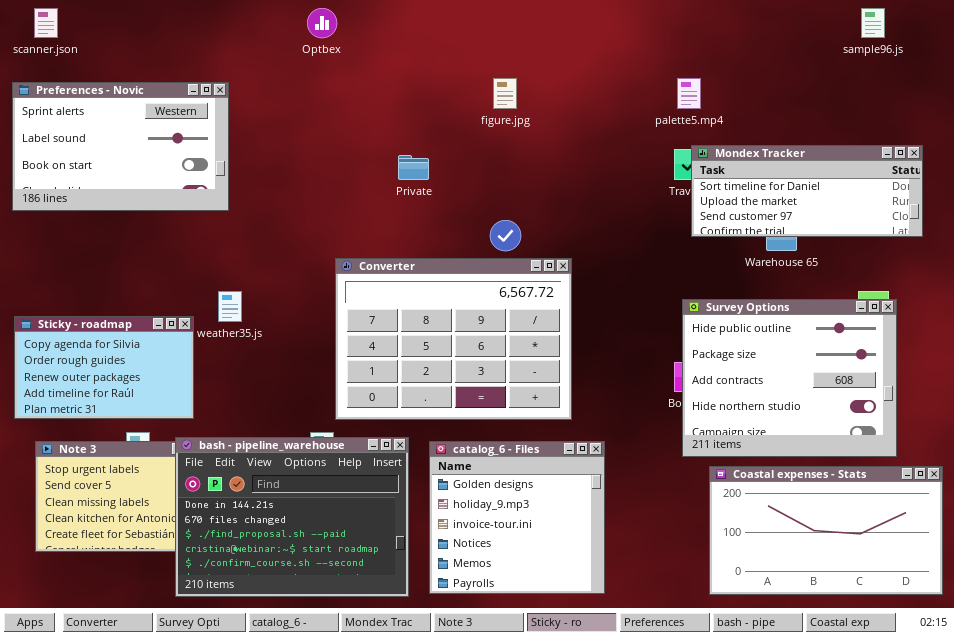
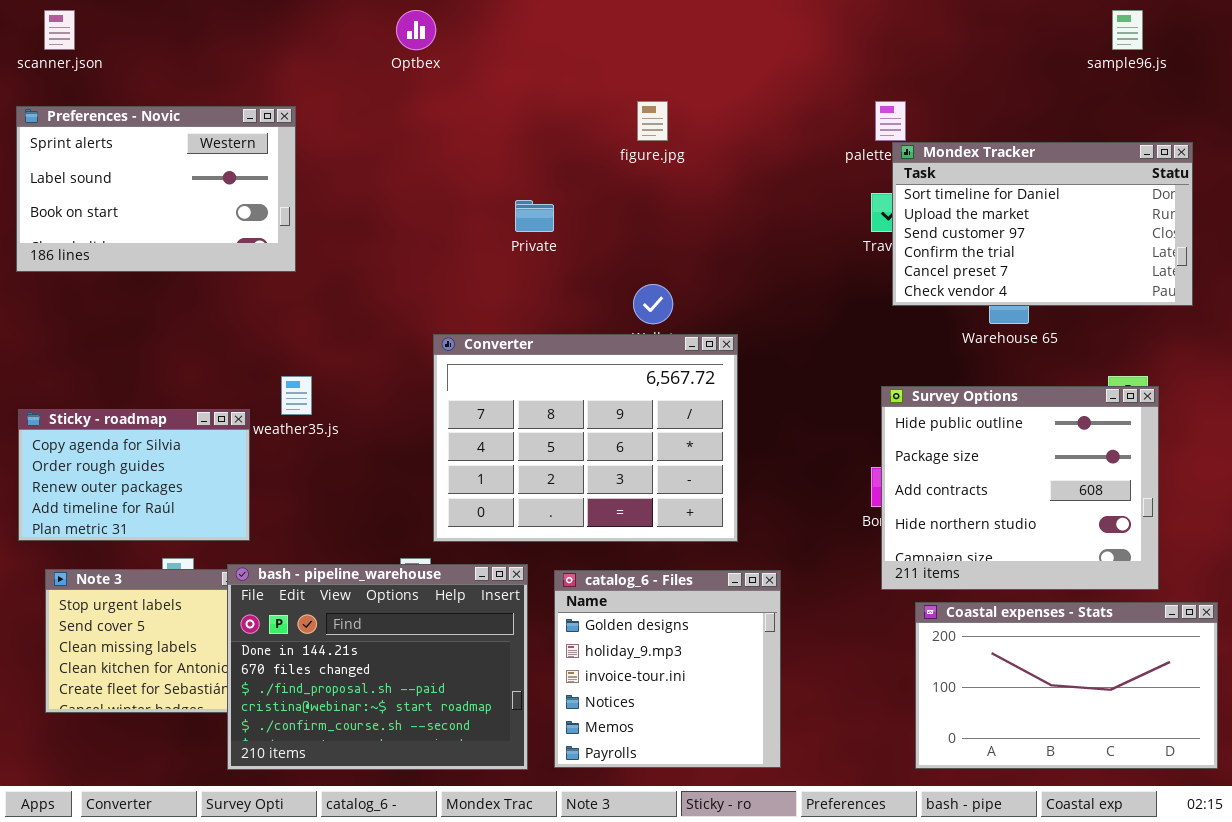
Mondex Tracker: [691,145,923,237] -> [892,142,1193,306], resized

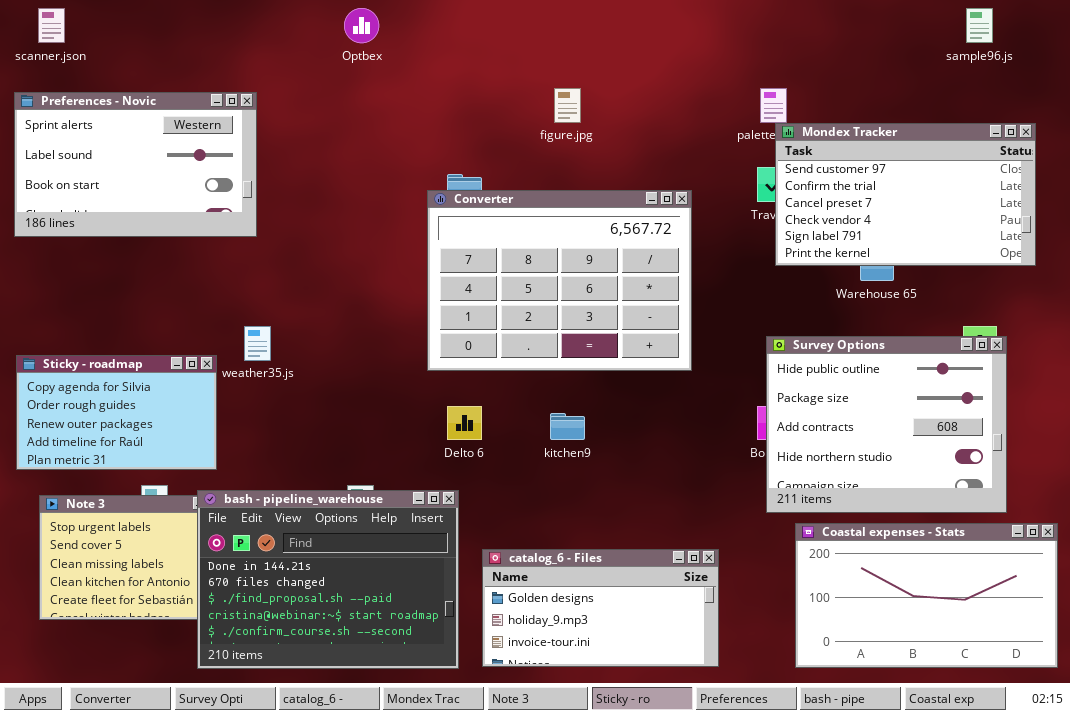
Mondex Tracker: [892,142,1193,306] -> [775,123,1036,266], scrolled down 2 rows
Converter: [433,334,738,542] -> [427,190,692,371], moved
catalog_6 - Files: [554,570,781,768] -> [482,549,719,667], resized

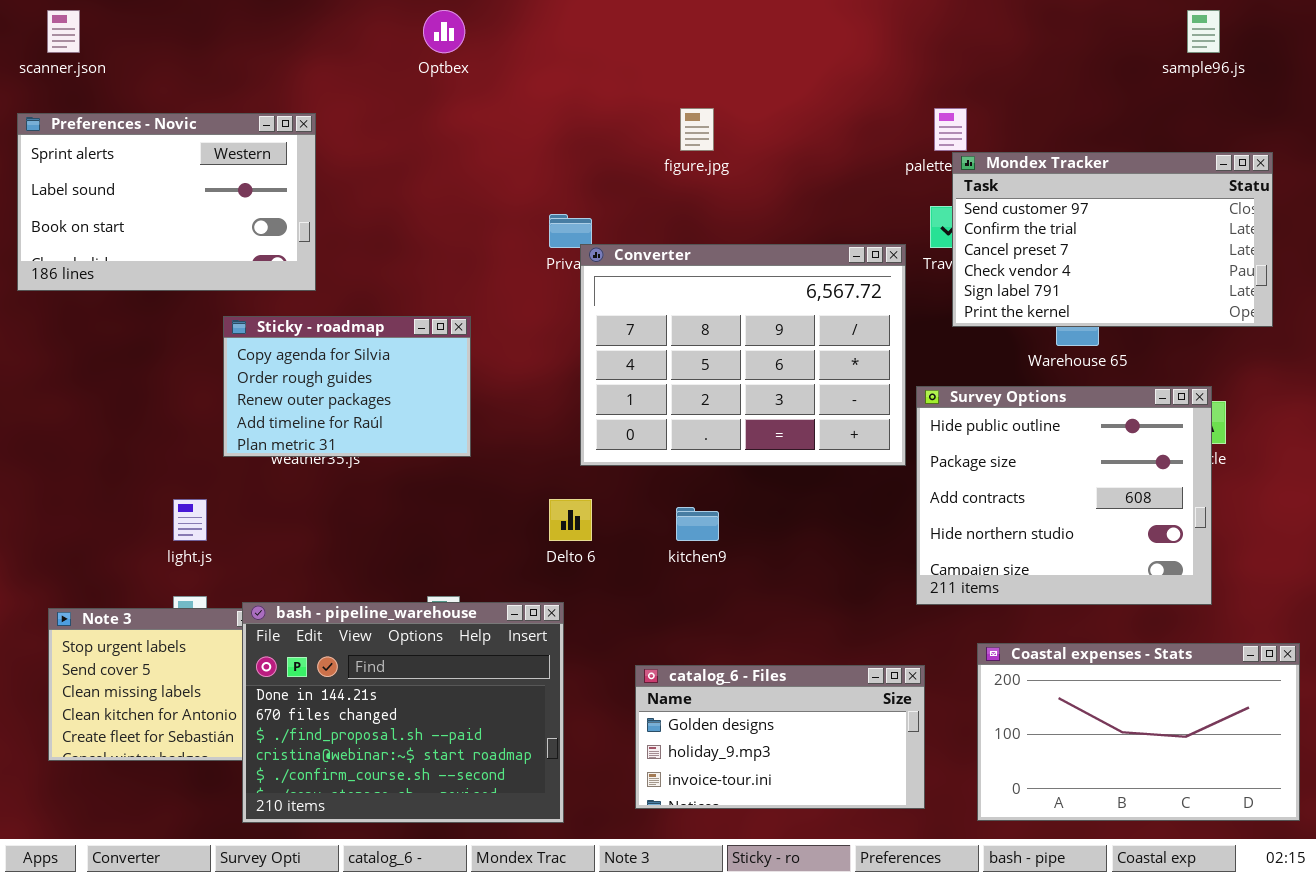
Converter: [427,190,692,371] -> [580,244,906,466], moved
Survey Options: [766,336,1007,513] -> [916,386,1212,605], moved
Sticky - roadmap: [16,355,217,470] -> [223,316,471,457], moved
catalog_6 - Files: [482,549,719,667] -> [635,665,925,809], moved

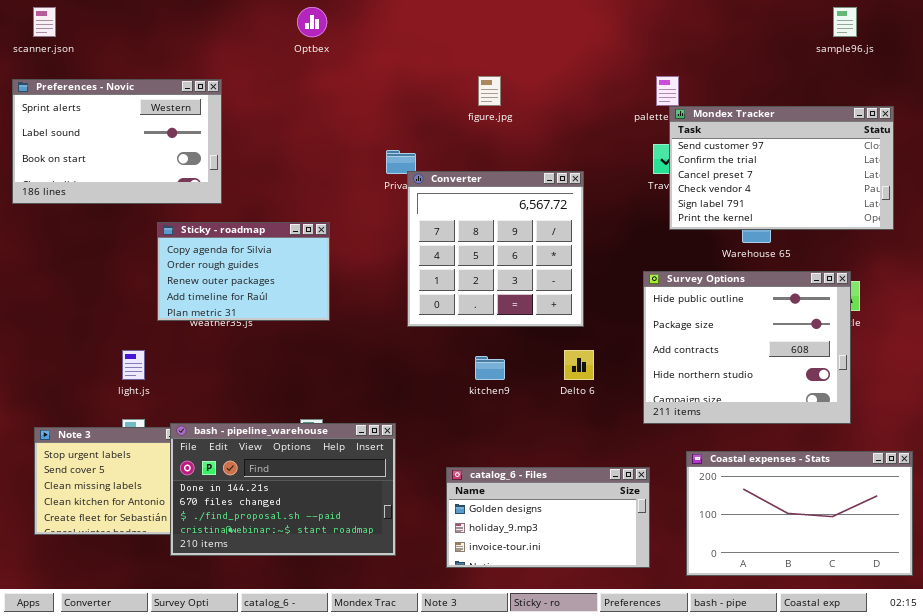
Converter: [580,244,906,466] -> [407,171,584,327], resized
Delto 6: [549,499,592,541] -> [564,350,594,380], moved
bash - pipeline_warehouse: [242,602,564,823] -> [170,423,396,556], resized

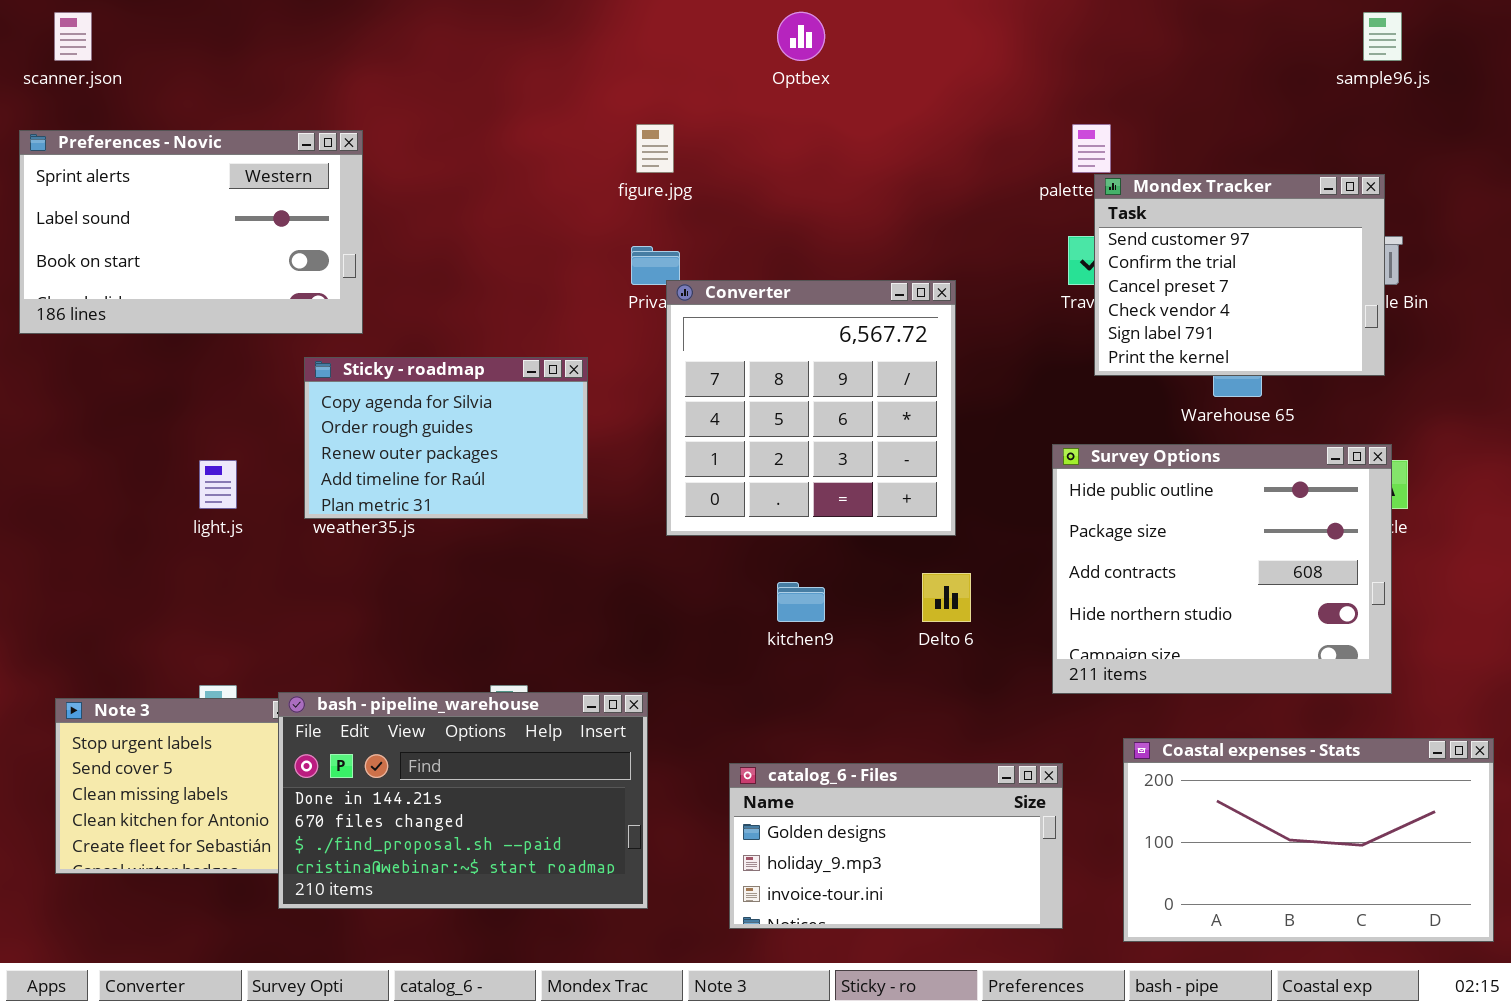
Optbex: [297,7,327,37] -> [777,12,825,61], moved
figure.jpg: [478,76,501,106] -> [636,124,674,173], moved
Mondex Tracker: [669,106,894,230] -> [1094,174,1385,376], resized
Sticky - roadmap: [157,222,330,321] -> [304,357,588,519], moved
light.js: [122,350,145,380] -> [199,460,237,509], moved

